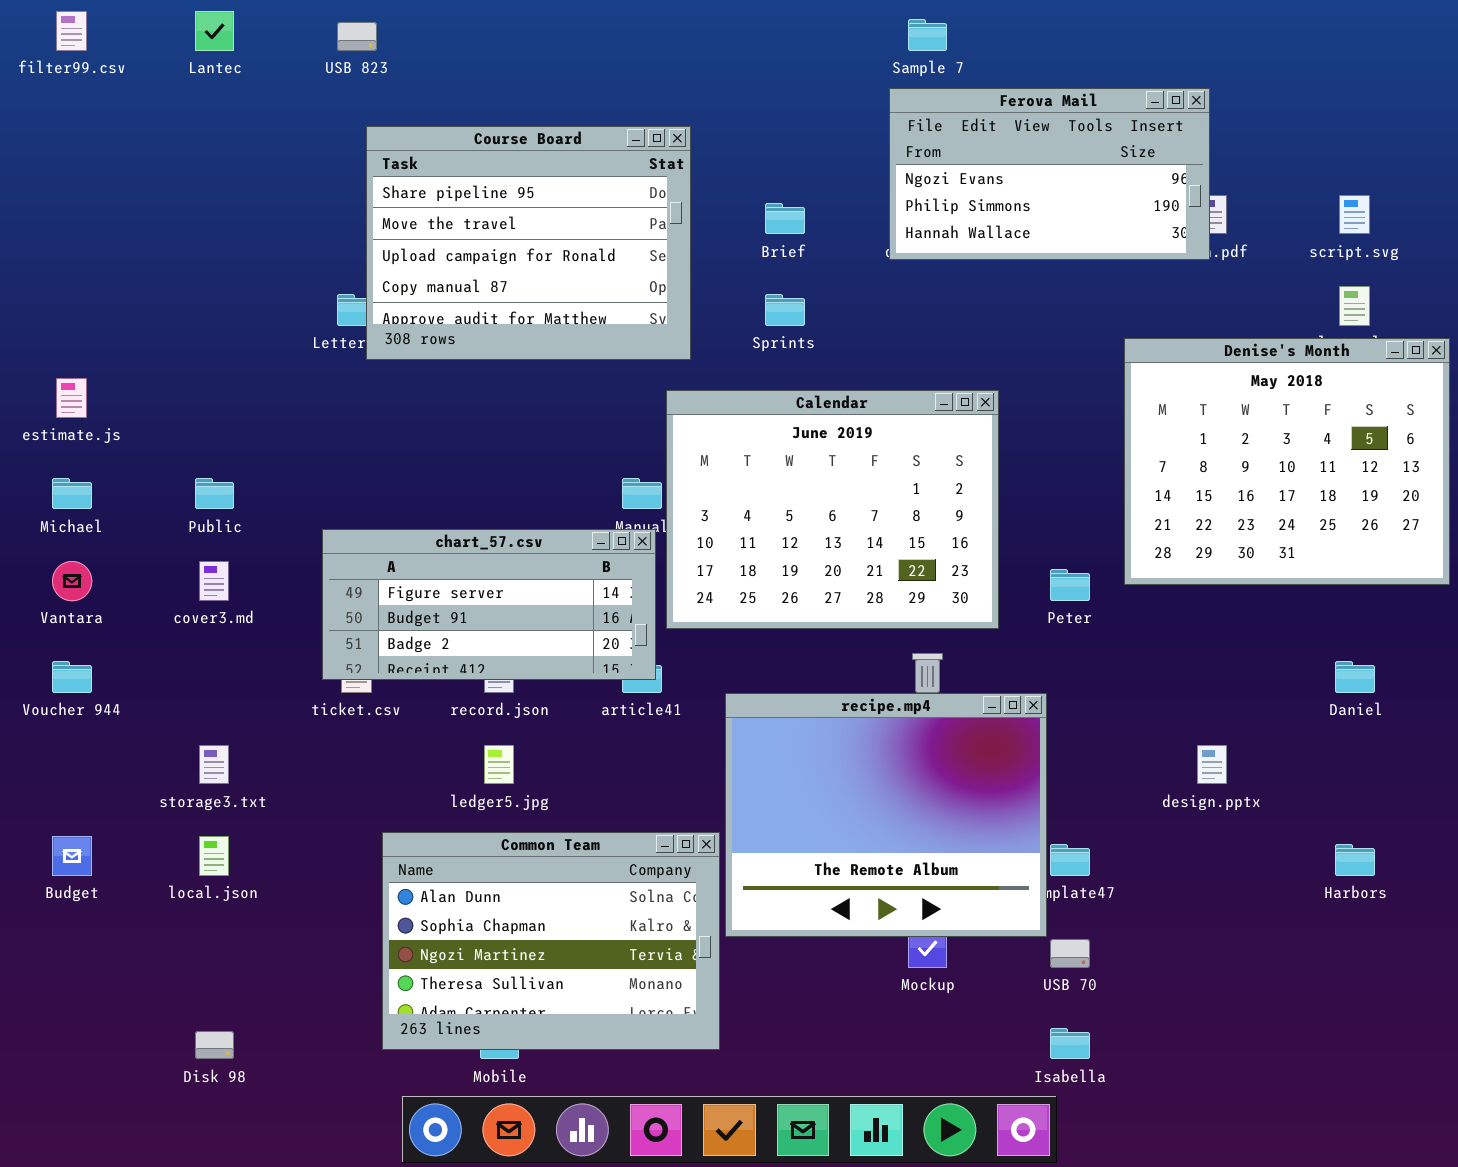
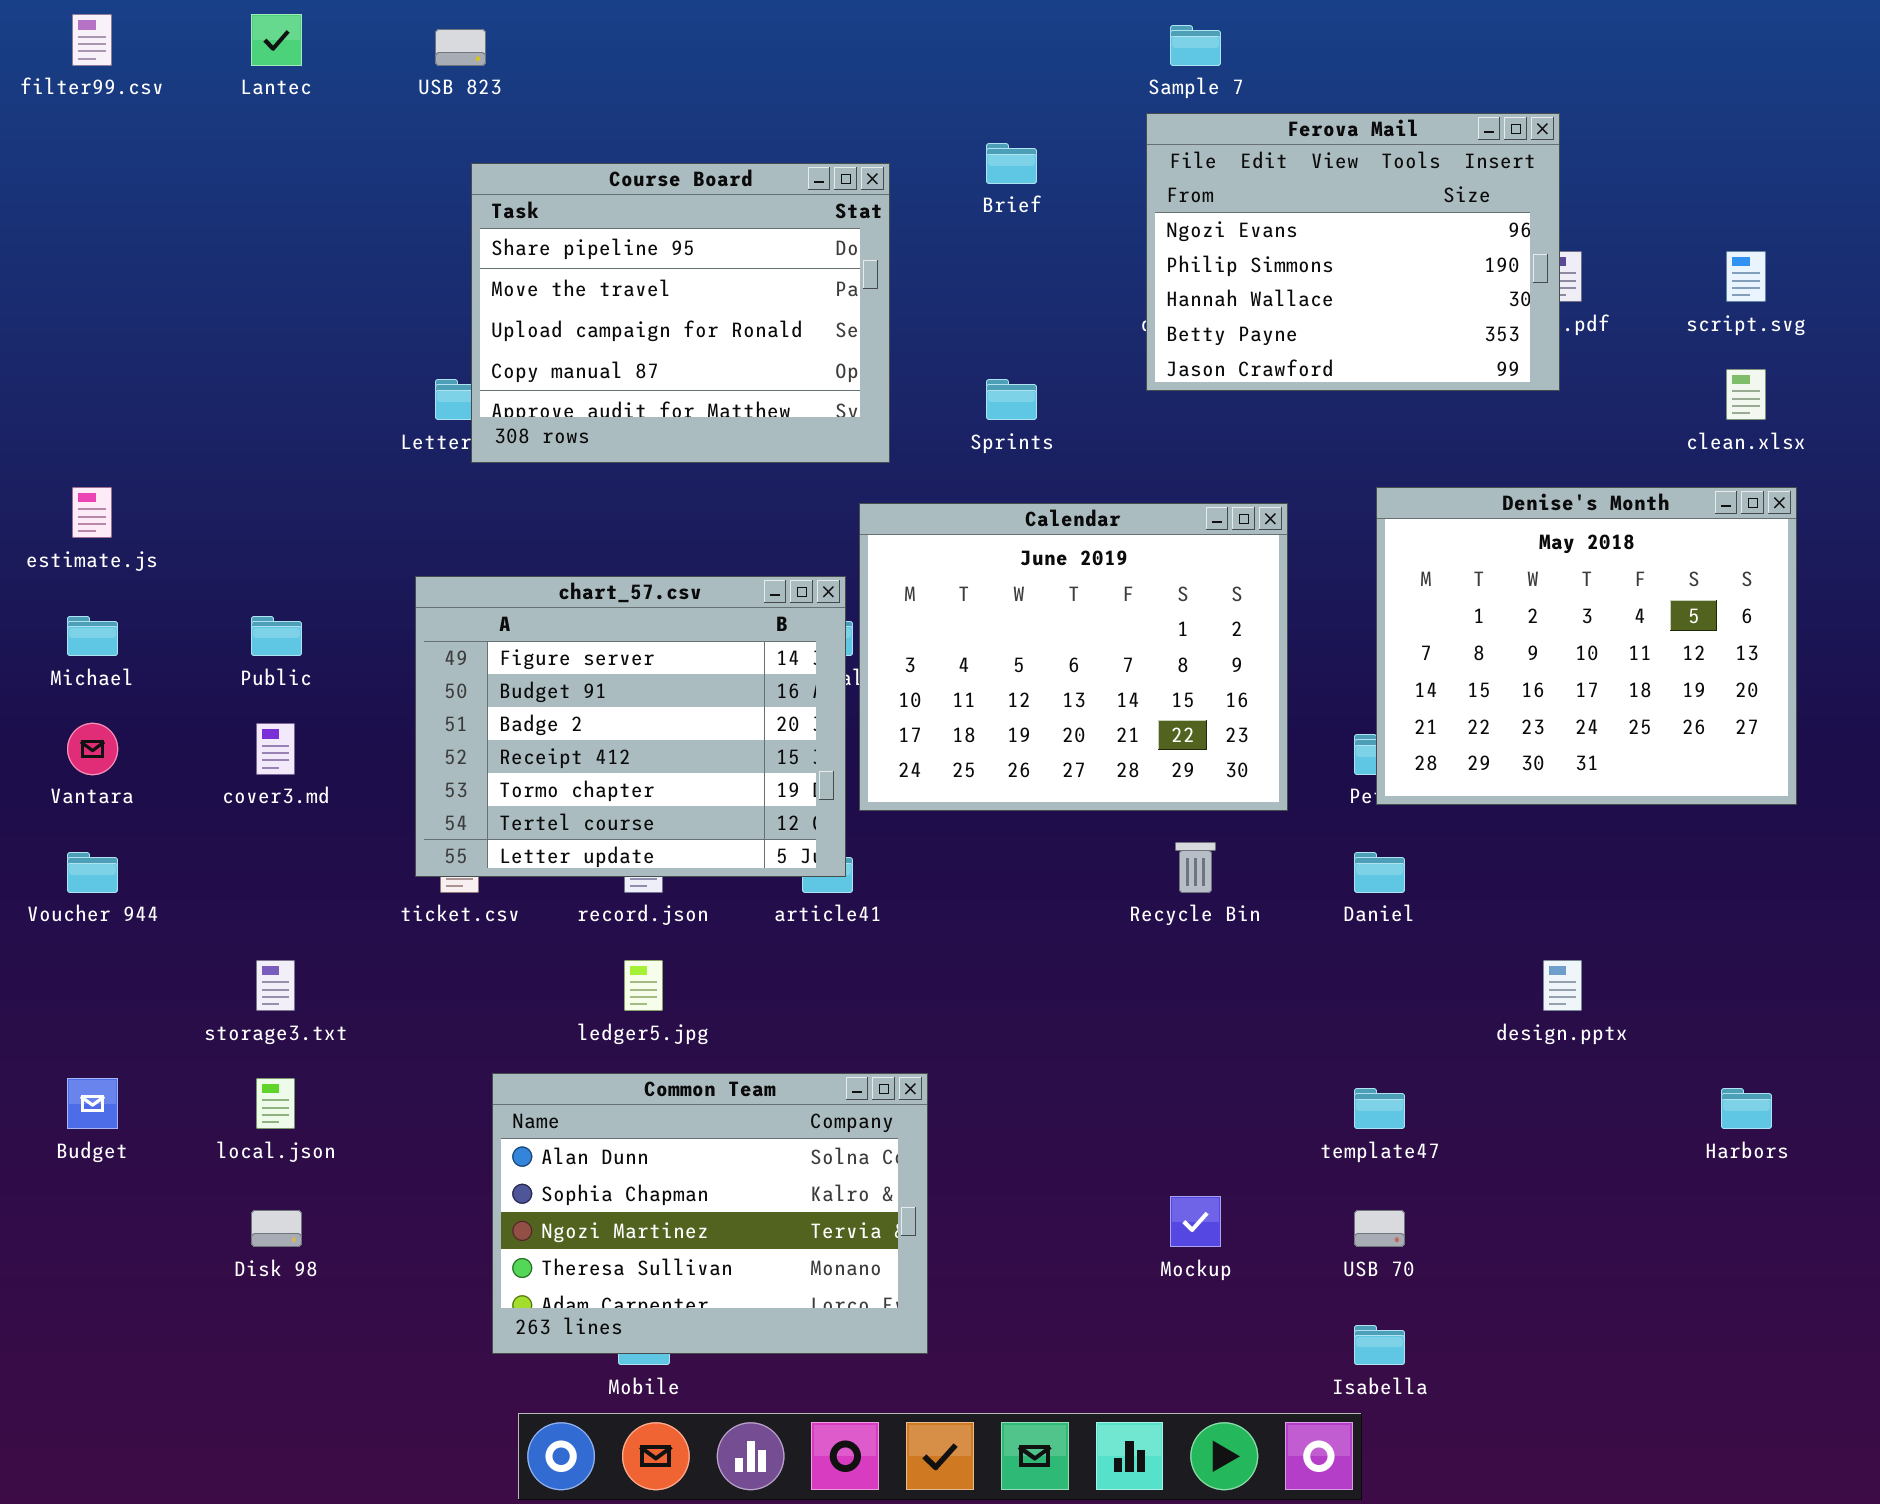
Ferova Mail: [889,88,1210,260] -> [1146,113,1560,391], resized
Brief: [765,203,805,234] -> [986,143,1037,184], moved
Denise's Month: [1124,338,1450,585] -> [1376,487,1797,805], moved
chart_57.csv: [322,529,656,680] -> [415,576,846,877], resized
Daniel: [1335,661,1375,693] -> [1354,852,1405,893], moved
recipe.mp4: [725,693,1047,937] -> none, closed
Disk 98: [195,1031,234,1059] -> [251,1210,302,1247], moved

